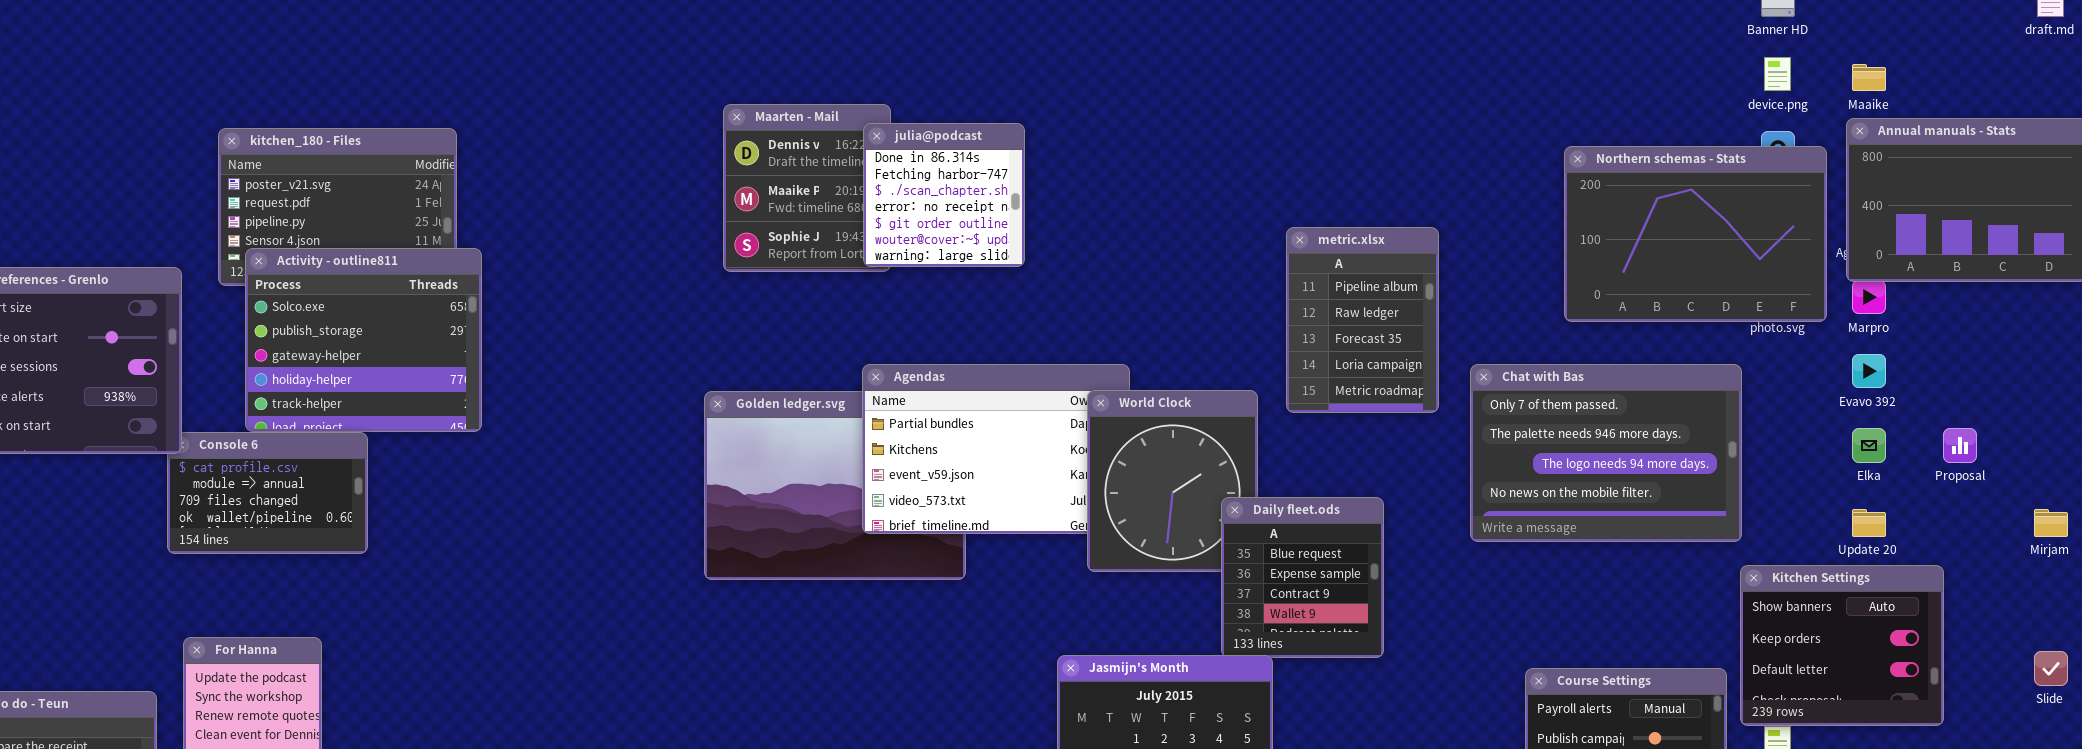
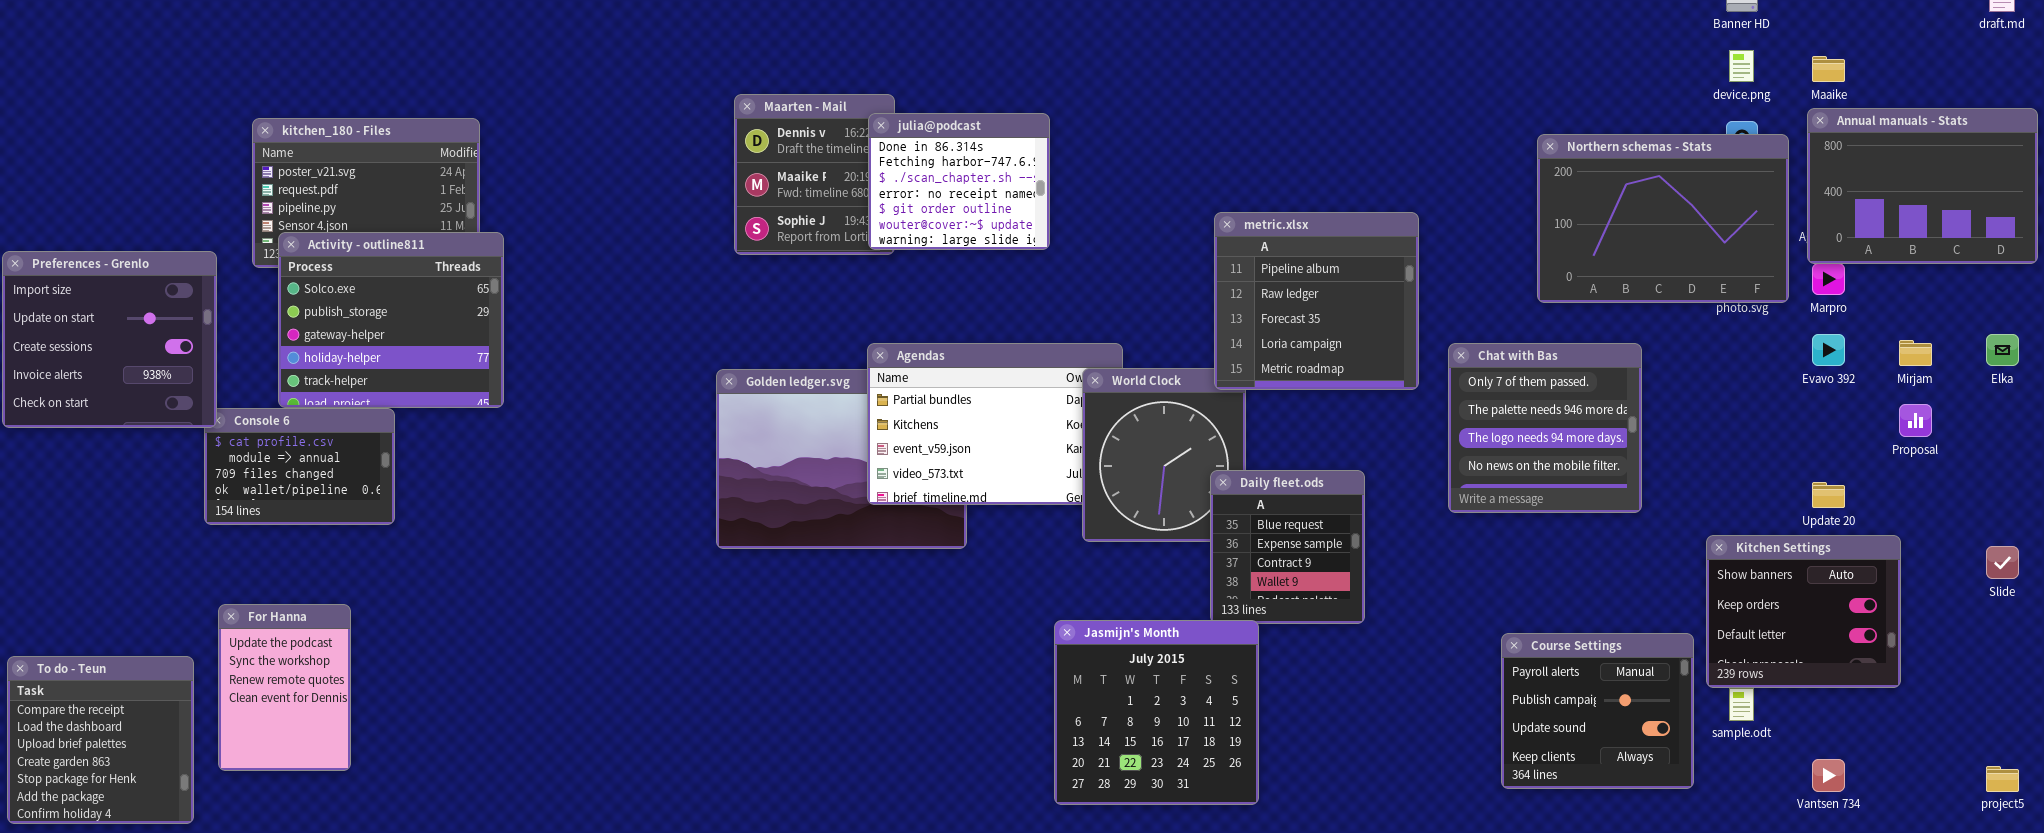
julia@podcast: [863,123,1025,267] -> [868,113,1050,250], resized
metric.xlsx: [1286,227,1439,413] -> [1214,212,1419,390], resized
Chat with Bas: [1470,364,1742,542] -> [1448,343,1642,513], resized
Elka: [1852,428,1886,463] -> [1986,334,2019,366], moved
Mirjam: [2034,509,2068,537] -> [1899,340,1932,366], moved
Slide: [2034,651,2068,686] -> [1986,546,2019,579], moved

